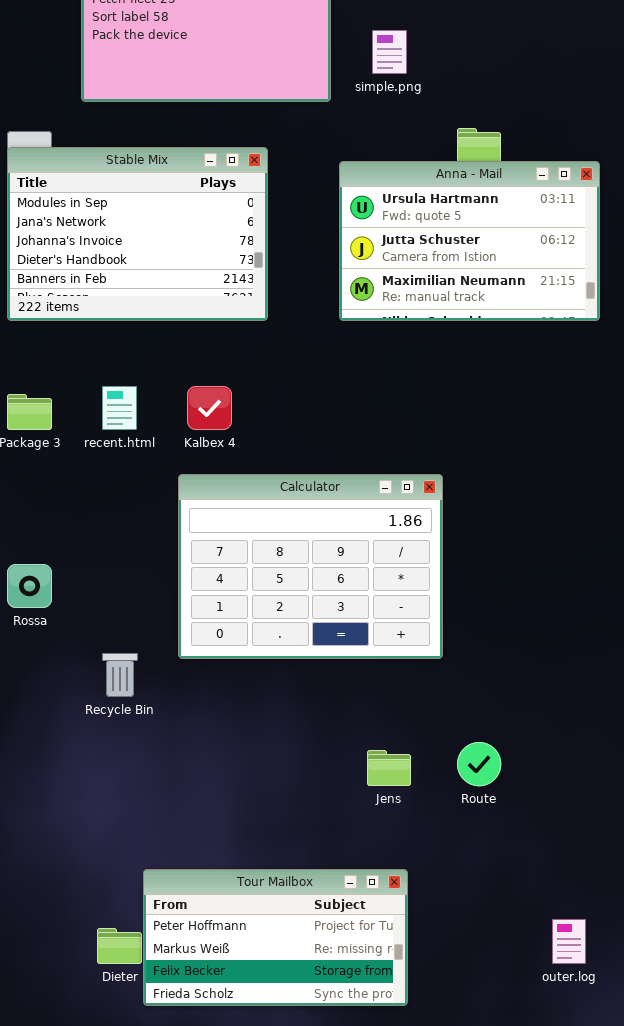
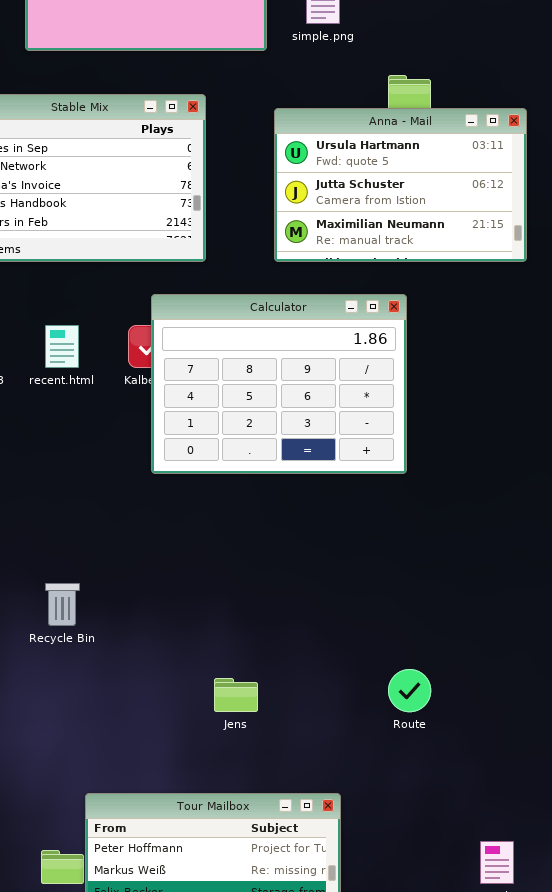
Calculator: [178,474,443,659] -> [151,294,407,474], moved
Jens: [367,750,411,786] -> [214,678,258,712], moved

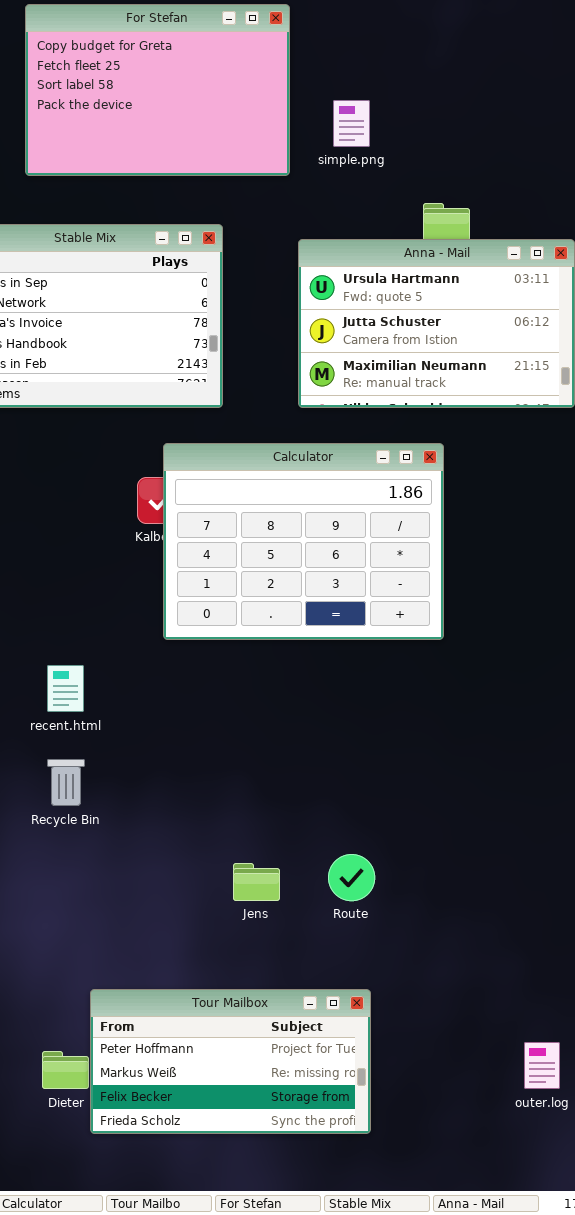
recent.html: [45,325,79,368] -> [47,665,84,712], moved
Route: [388,669,431,712] -> [328,854,375,901], moved

